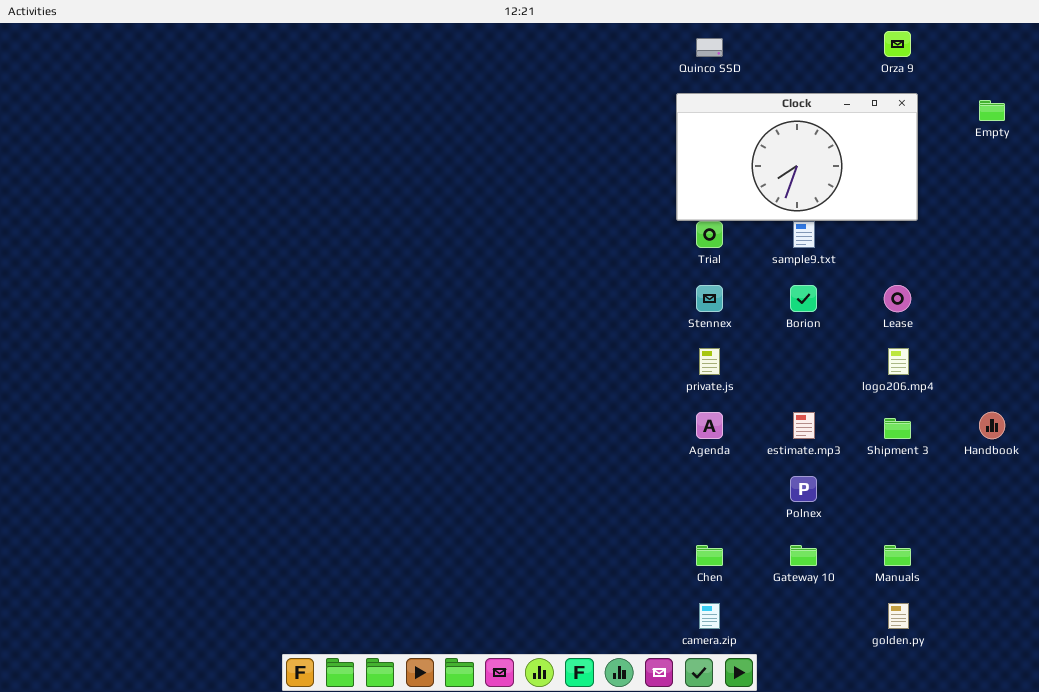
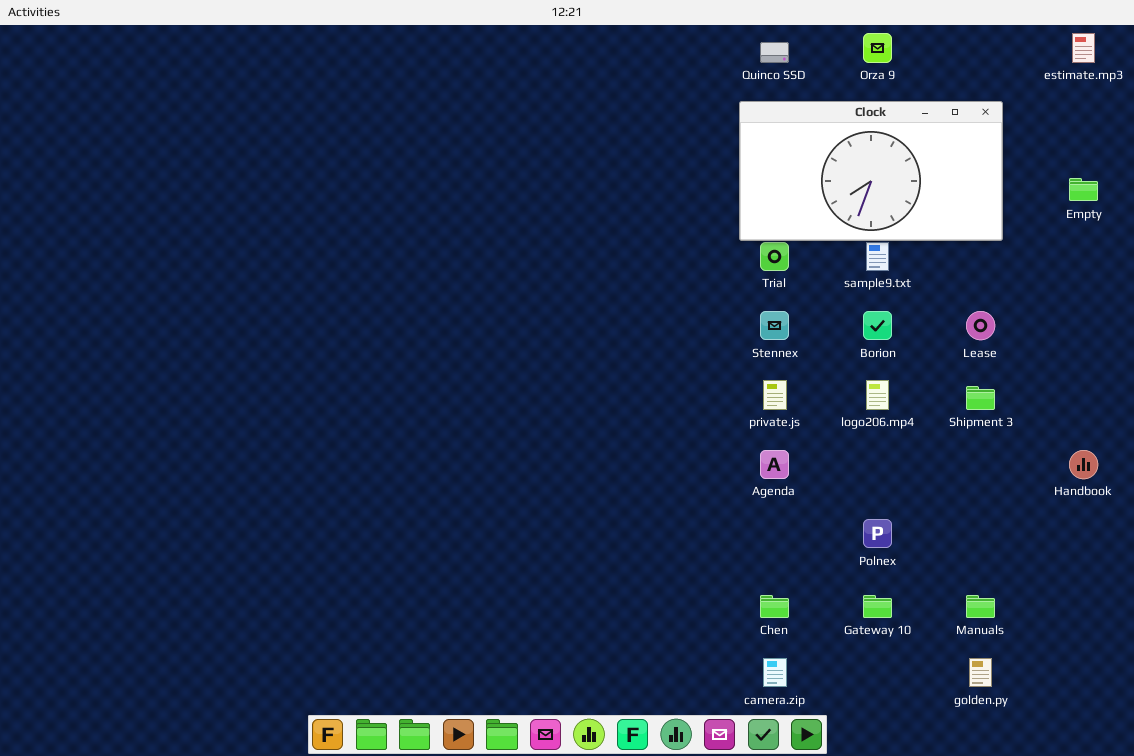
Orza 9: [884,31,911,57] -> [863,33,892,63], moved
Empty: [979,100,1005,121] -> [1069,178,1098,201], moved
logo206.mp4: [888,348,909,375] -> [866,380,889,410], moved
estimate.mp3: [793,412,815,439] -> [1072,33,1095,63], moved
Shipment 3: [884,418,911,439] -> [966,386,995,410], moved

